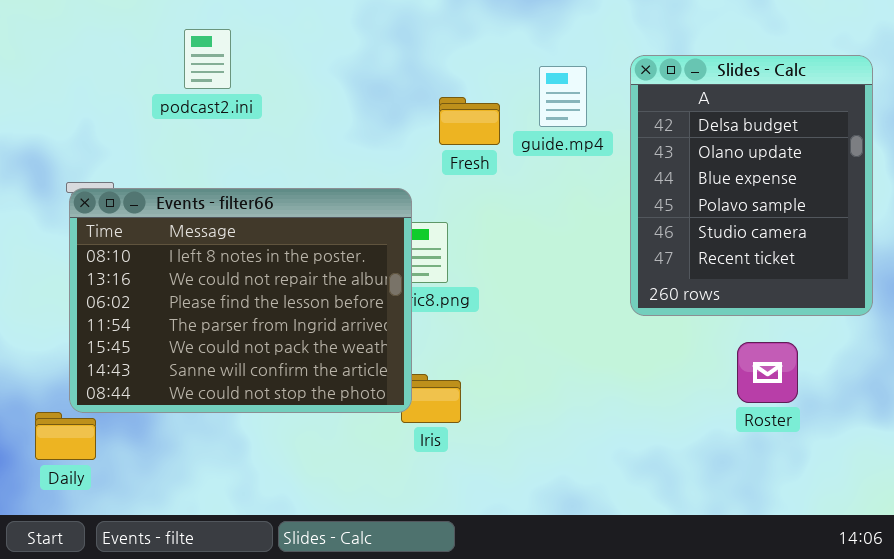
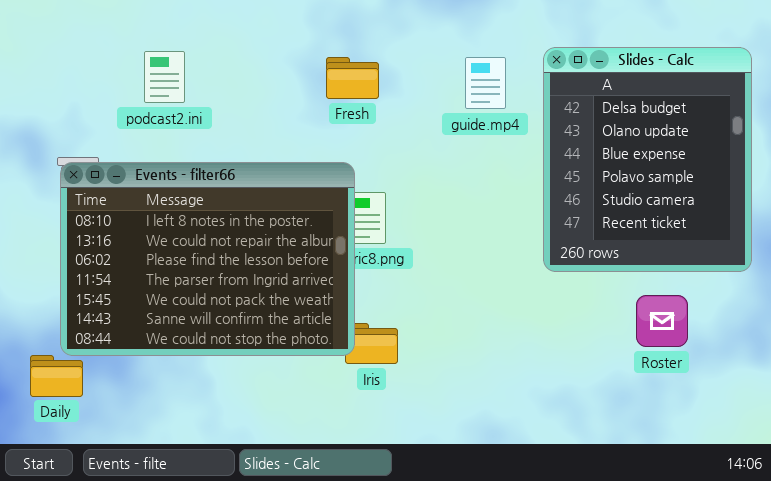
podcast2.ini: [184,29,231,89] -> [144,51,185,103], moved
Fresh: [439,97,500,145] -> [326,57,379,99], moved

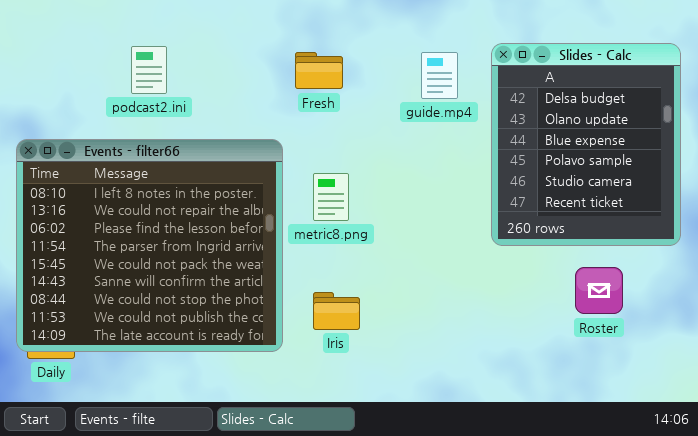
Events - filter66: [60,162,355,356] -> [16,139,283,352], moved, resized

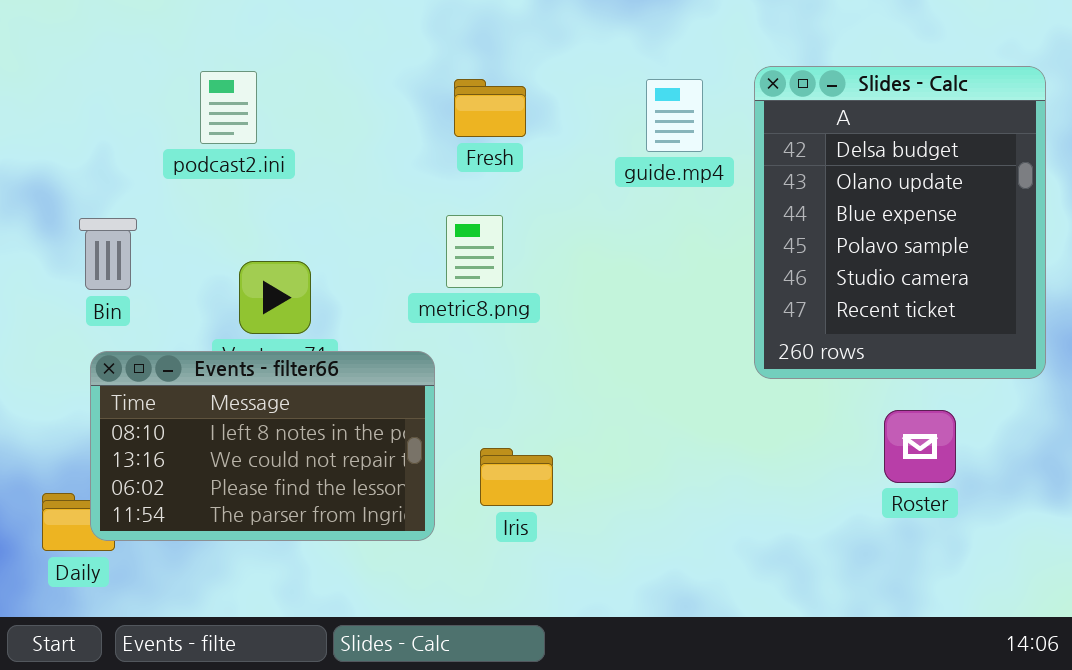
Events - filter66: [16,139,283,352] -> [90,351,435,541], resized
metric8.png: [313,173,349,221] -> [446,215,503,288], moved

